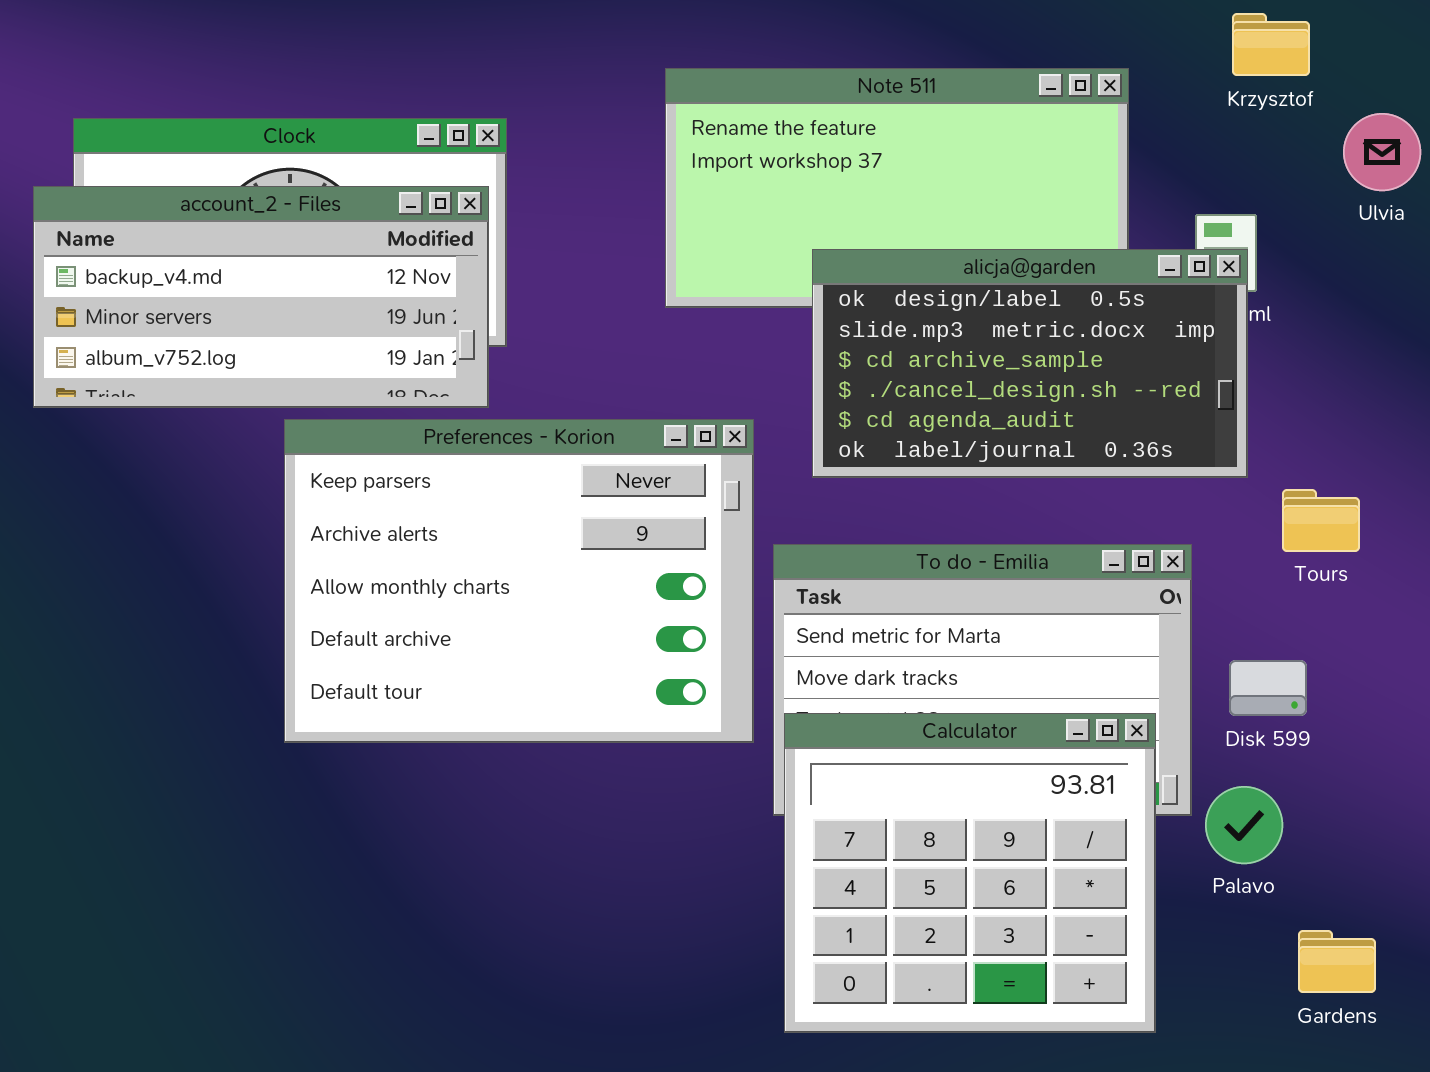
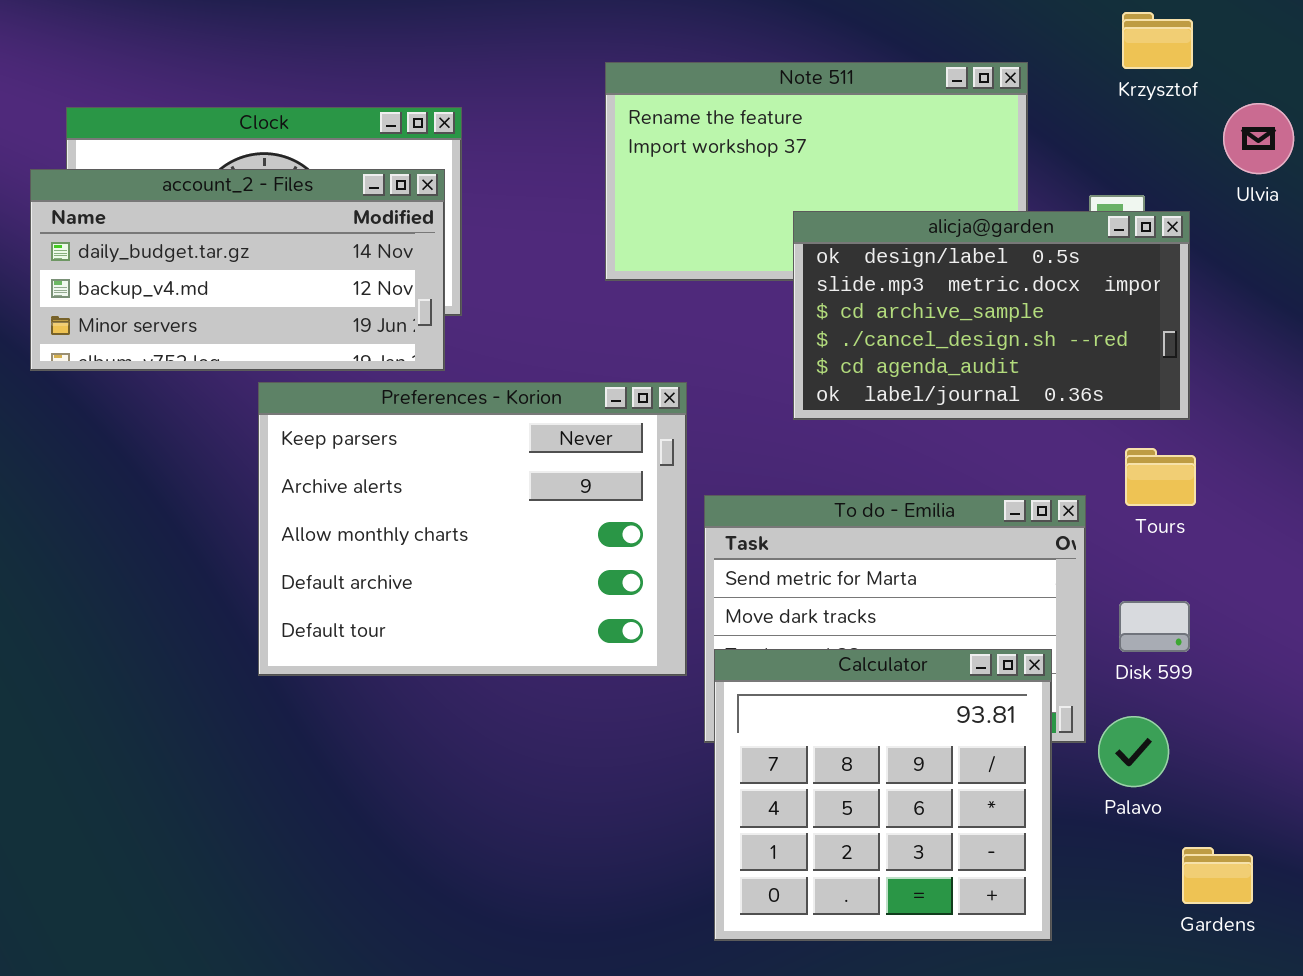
account_2 - Files: [33,186,489,408] -> [30,169,445,371], scrolled up 1 row
alicja@garden: [812,249,1248,478] -> [793,211,1190,420], moved
Tours: [1282,489,1360,552] -> [1125,448,1196,506], moved

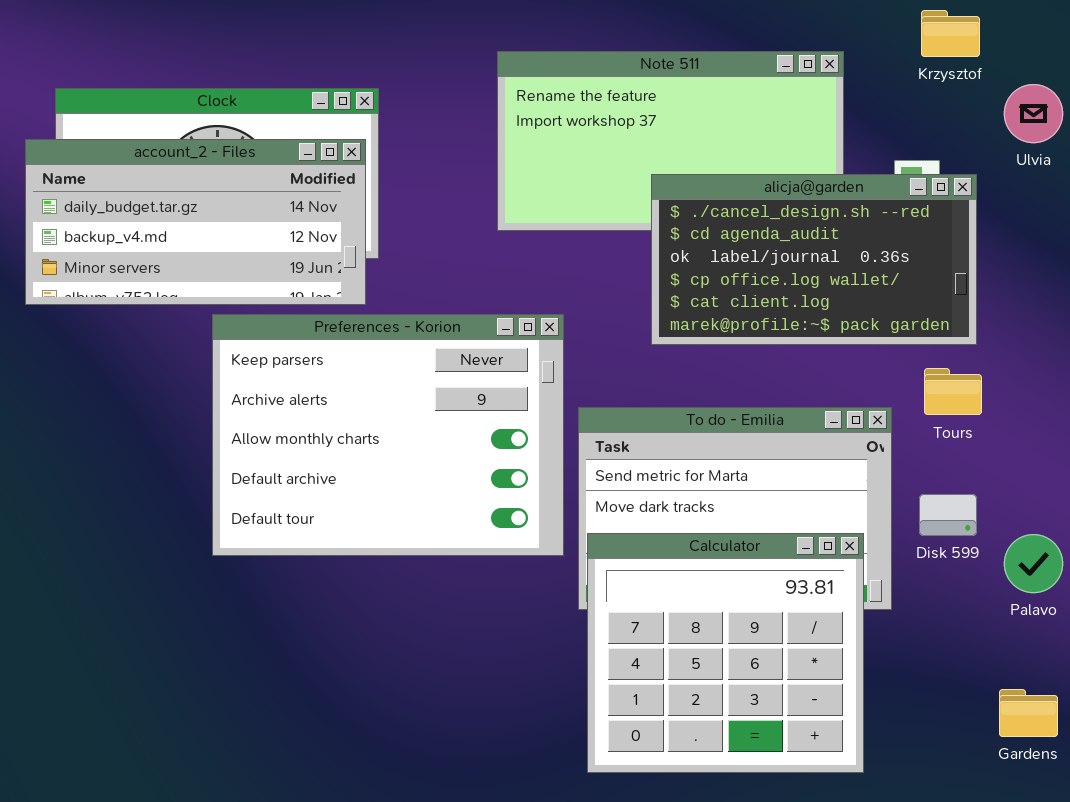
alicja@garden: [793,211,1190,420] -> [651,174,977,345], scrolled down 3 rows
Palavo: [1098,716,1169,787] -> [1004,534,1063,593], moved
Gardens: [1182,847,1253,904] -> [999,689,1058,737], moved

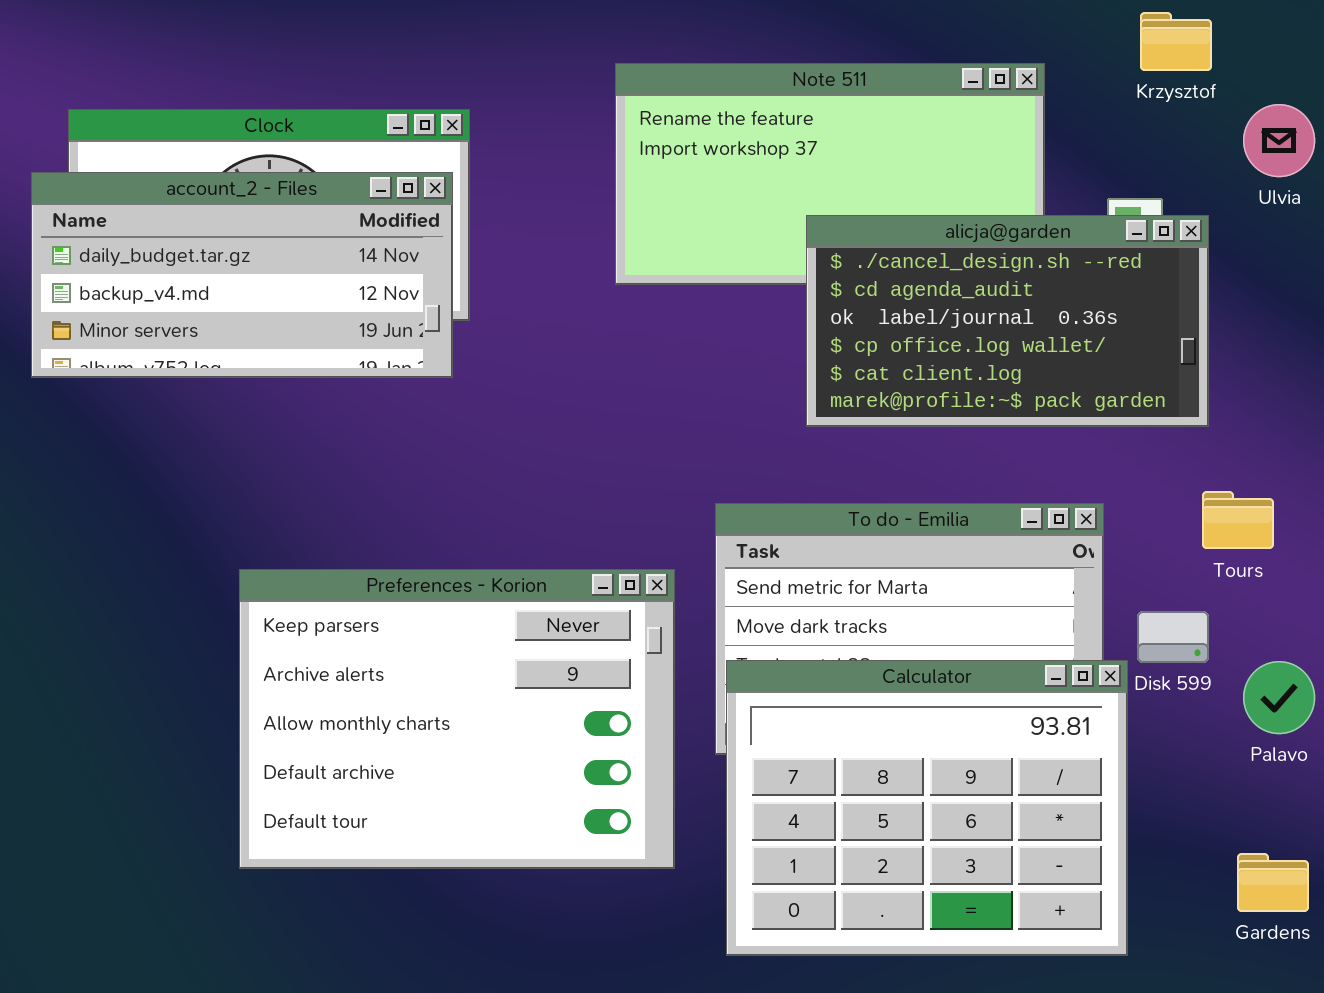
Preferences - Korion: [212,314,564,556] -> [239,569,675,869], moved
Tours: [924,368,982,415] -> [1202,491,1274,549], moved
Calculator: [587,533,864,773] -> [726,660,1128,956], resized

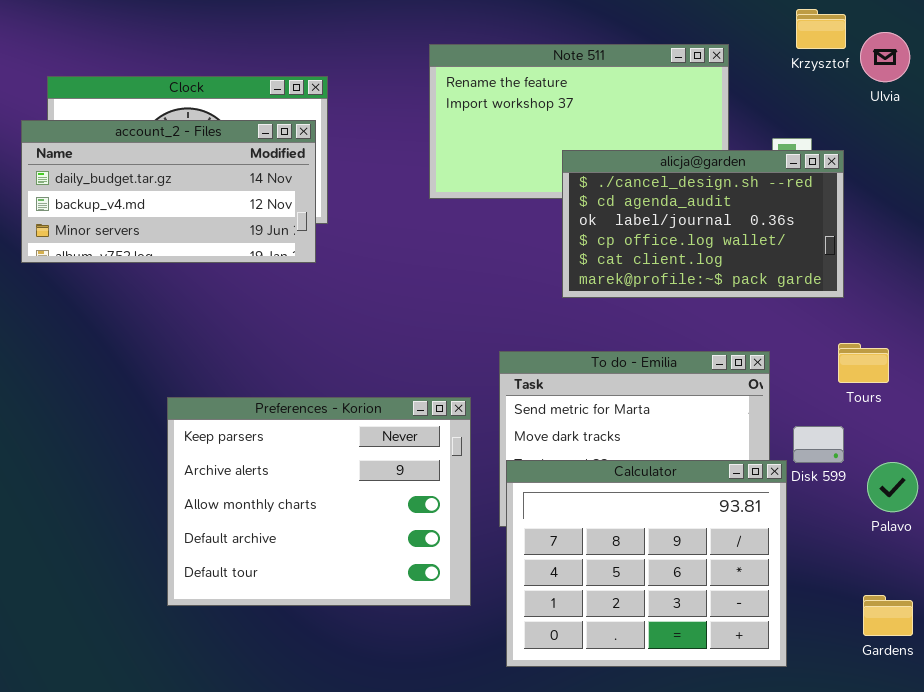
Ulvia: [1243,104,1315,177] -> [860,32,910,82], moved

